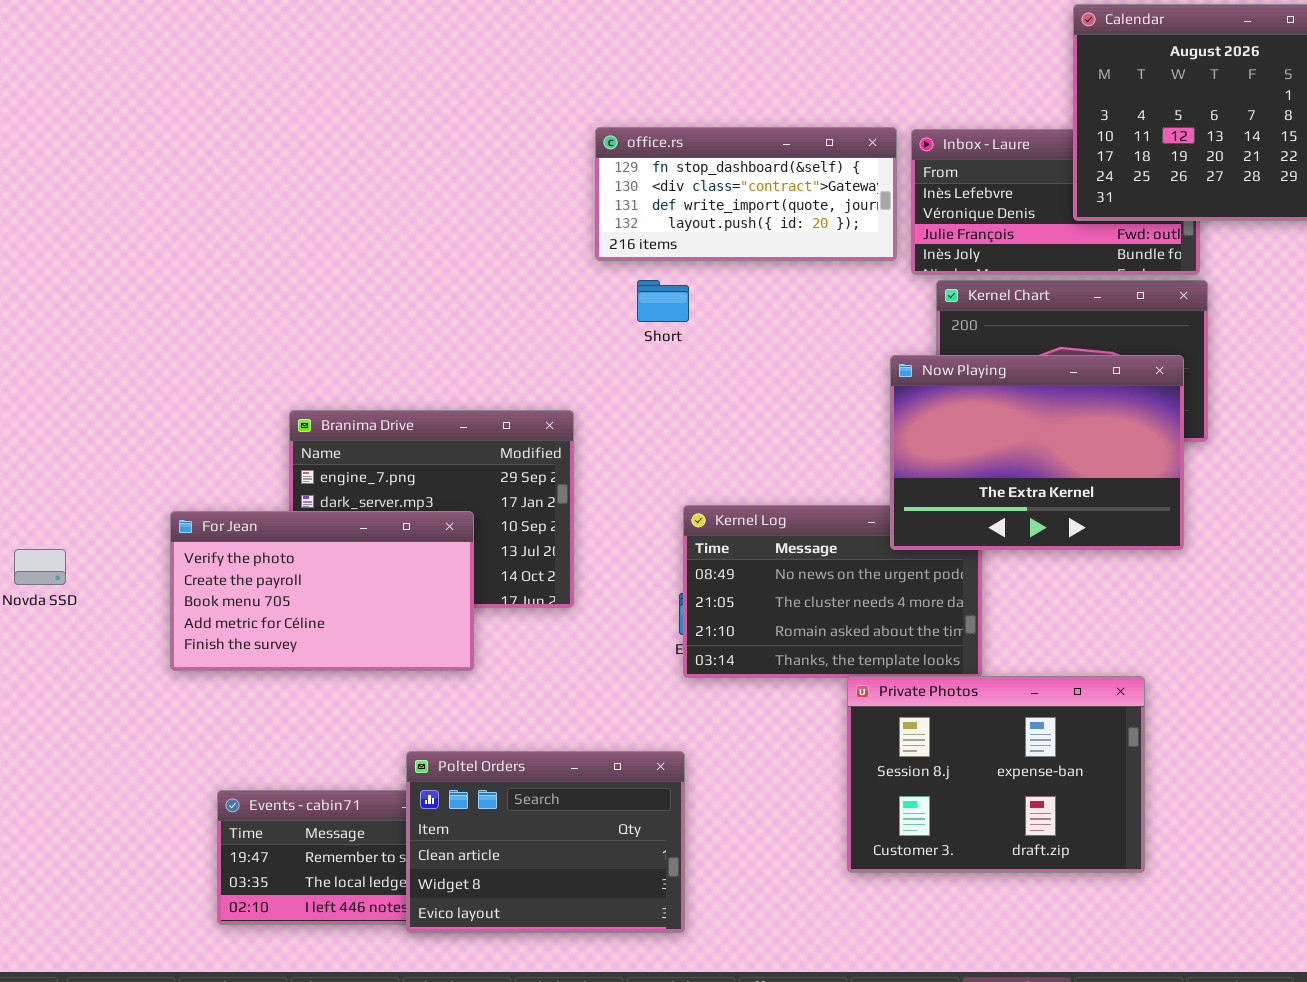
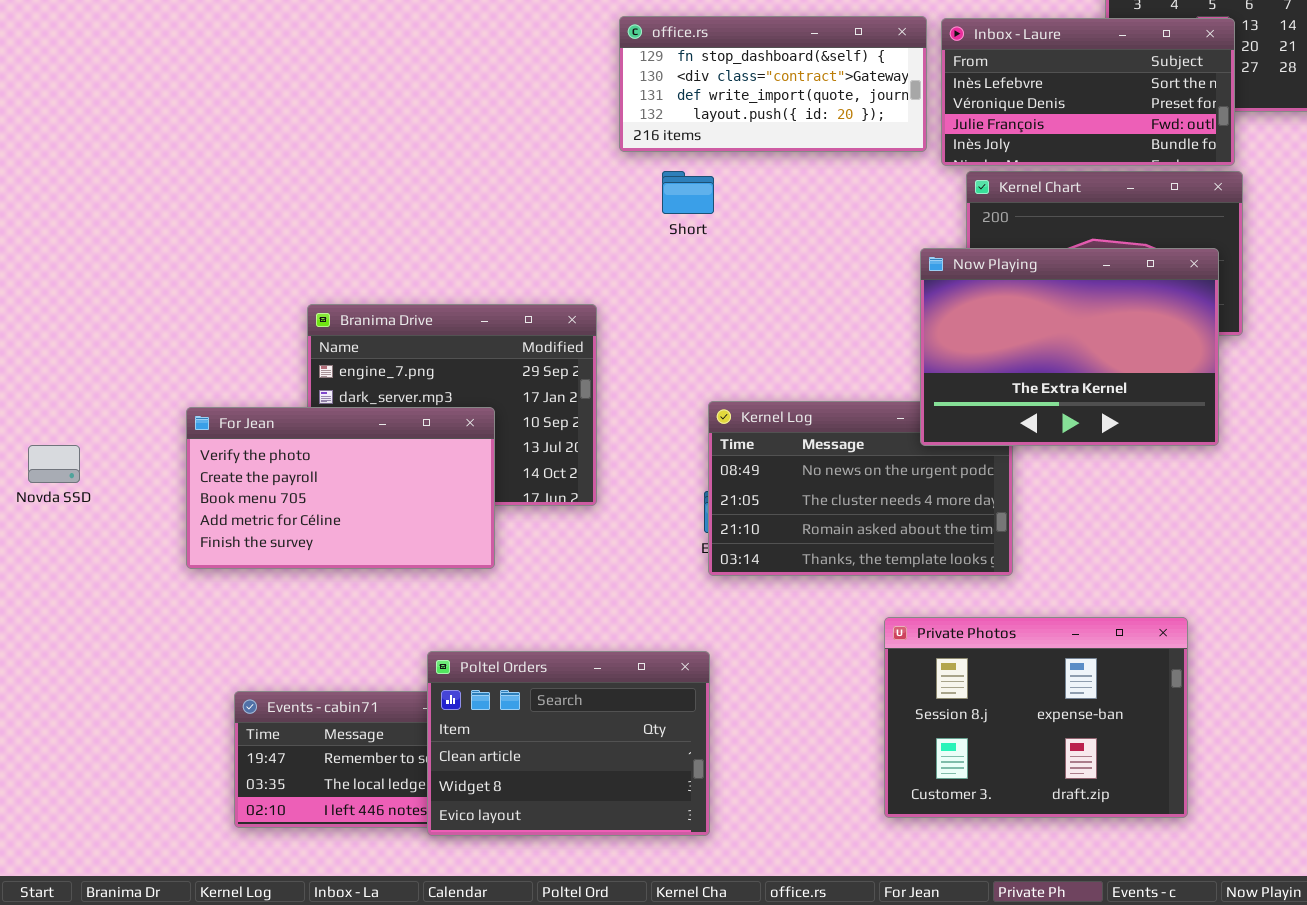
Inbox - Laure: [911,129,1200,275] -> [941,18,1235,166], raised
Private Photos: [847,676,1145,873] -> [884,617,1188,818], moved

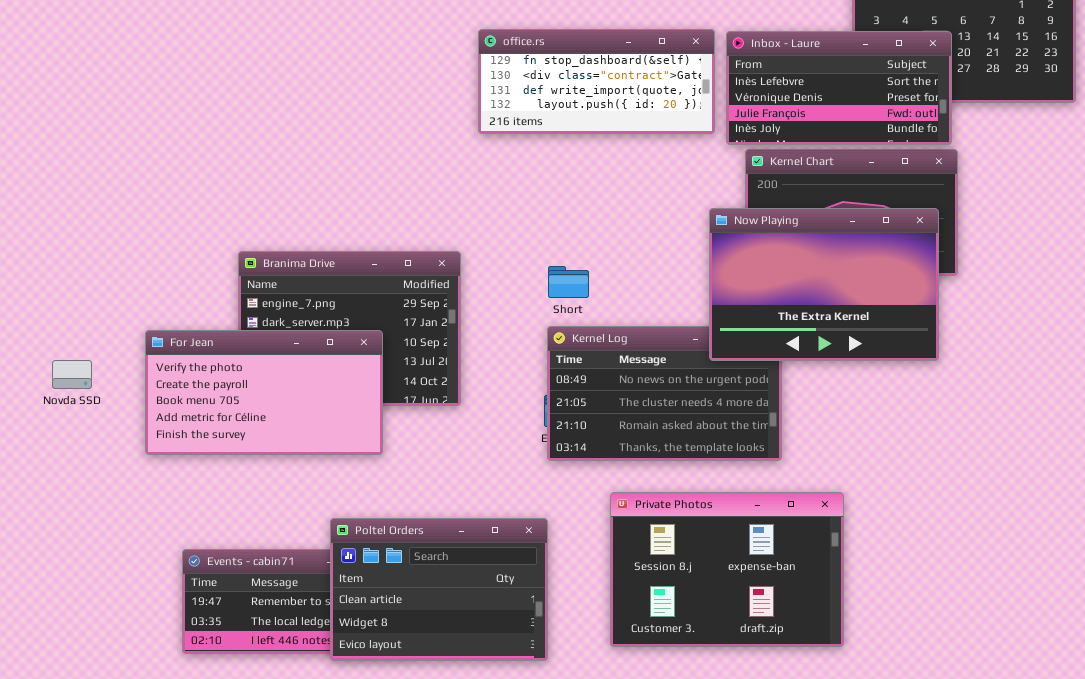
Short: [662,171,714,214] -> [548,266,589,298], moved
Novda SSD: [28,445,80,483] -> [52,360,92,389], moved
Private Photos: [884,617,1188,818] -> [610,492,844,647], moved

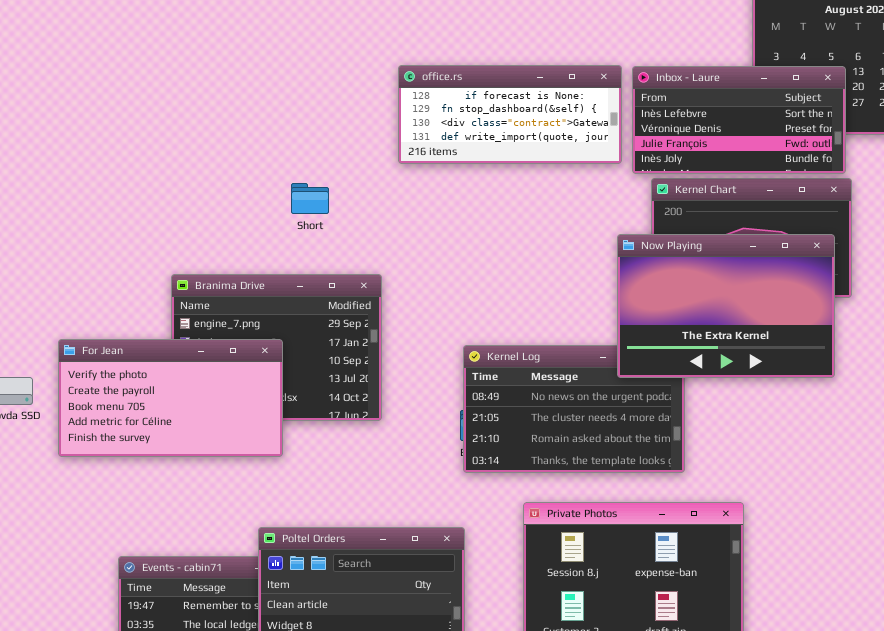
office.rs: [478,29,715,134] -> [398,65,622,164], scrolled up 1 row
Short: [548,266,589,298] -> [291,183,329,214], moved
For Jean: [145,330,383,455] -> [58,339,283,457], moved

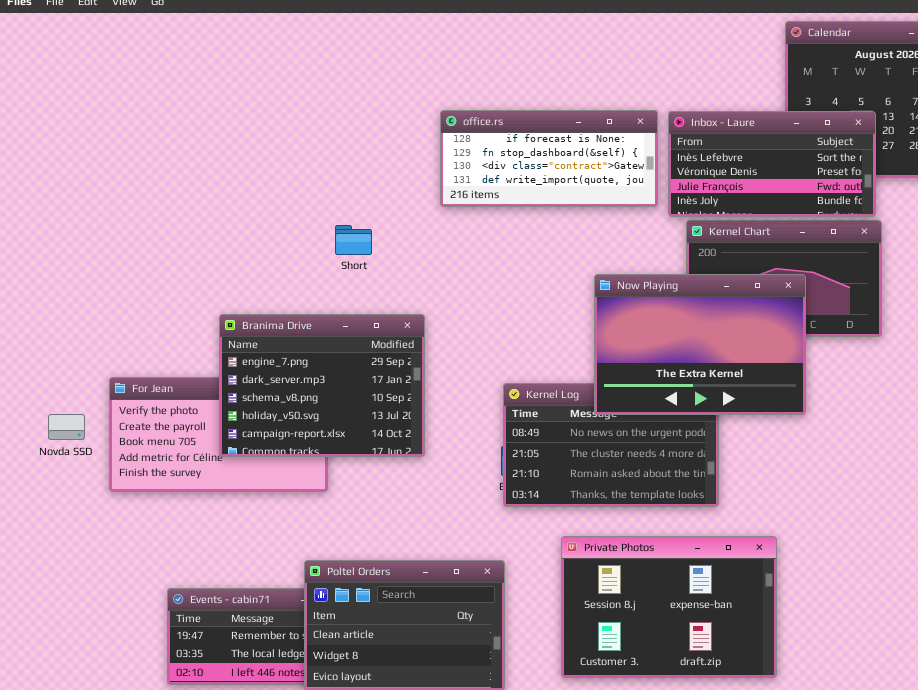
Now Playing: [617,234,835,378] -> [594,274,806,415], moved
Branima Drive: [171,274,382,421] -> [219,314,425,457], raised

